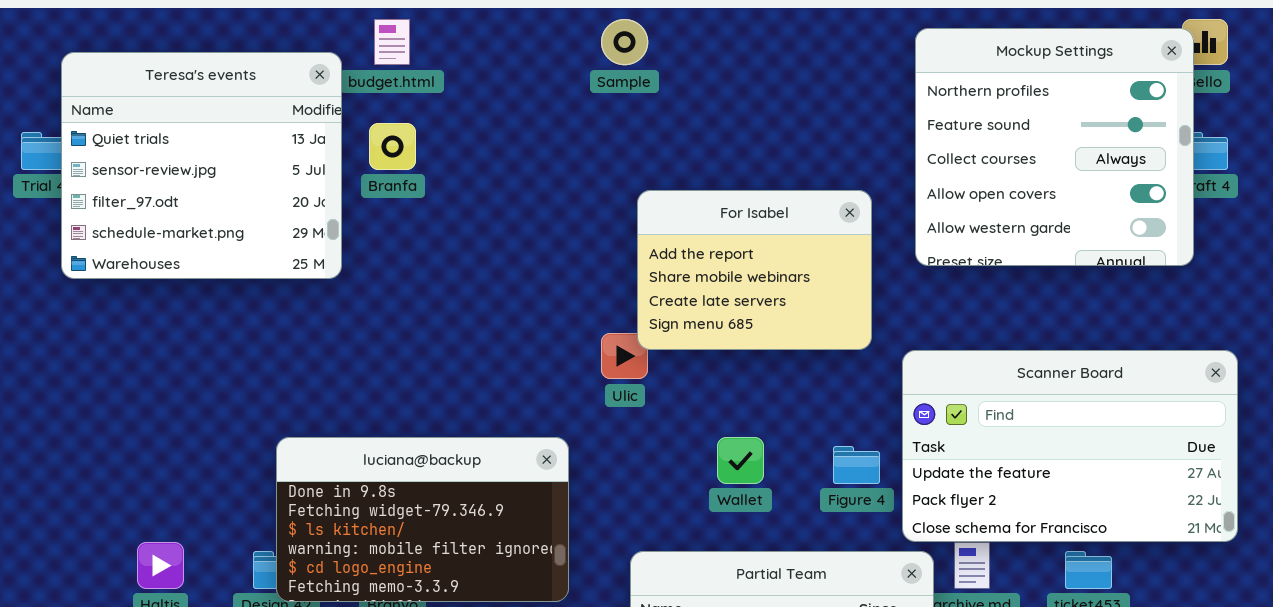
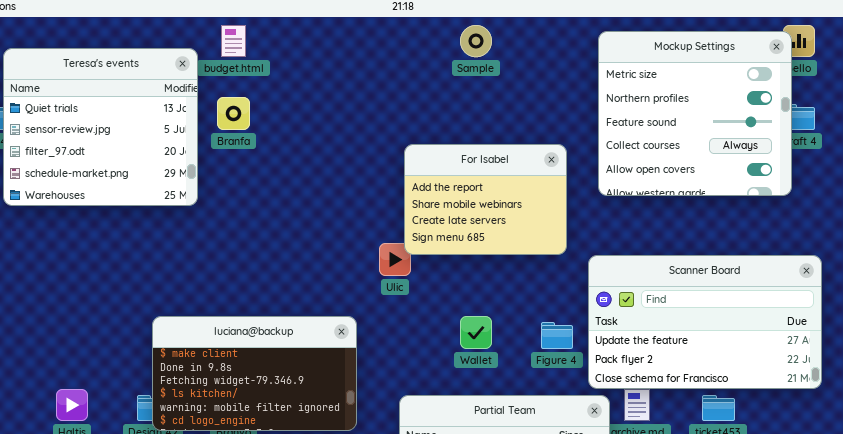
Sample: [601,19,648,65] -> [460,25,492,57], moved
Mockup Settings: [915,28,1194,266] -> [598,31,792,196], scrolled up 1 row
luciana@backup: [276,437,569,602] -> [152,316,357,431], scrolled up 1 row

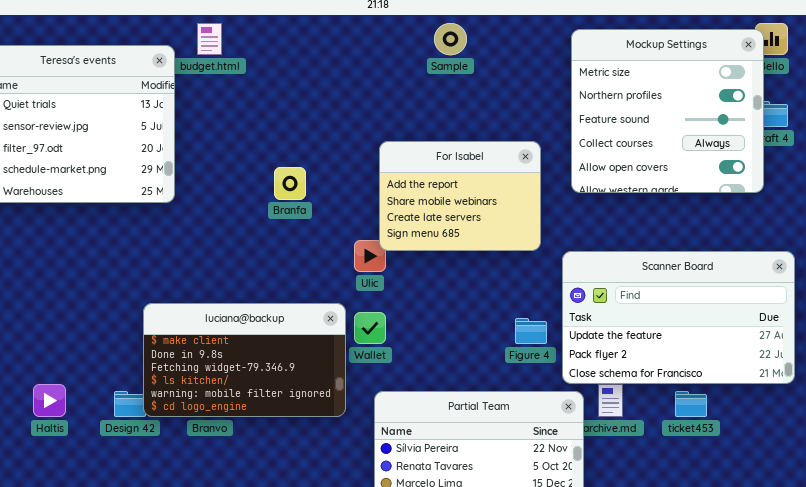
Branfa: [217,97,250,130] -> [274,167,306,200], moved
luciana@backup: [152,316,357,431] -> [143,303,346,417], moved
Wallet: [460,316,492,349] -> [354,312,386,344], moved

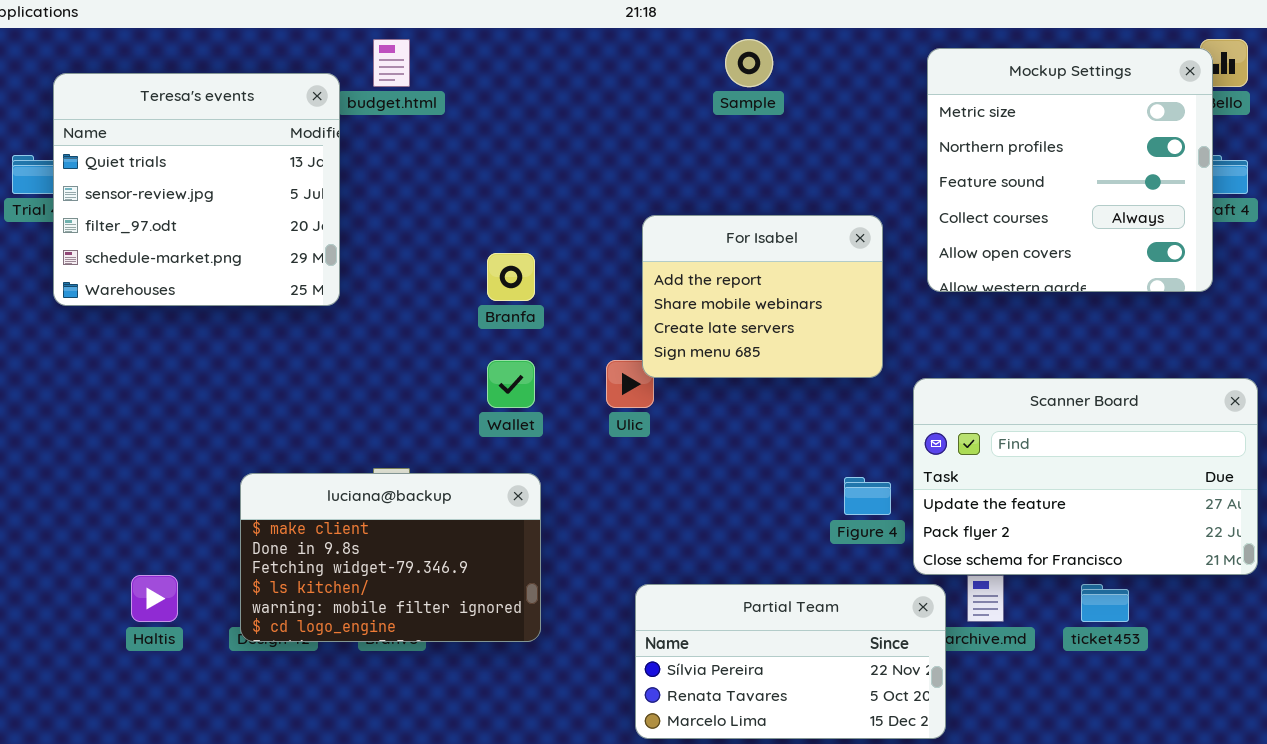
luciana@backup: [143,303,346,417] -> [240,473,541,642], moved
Wallet: [354,312,386,344] -> [487,360,535,408], moved

